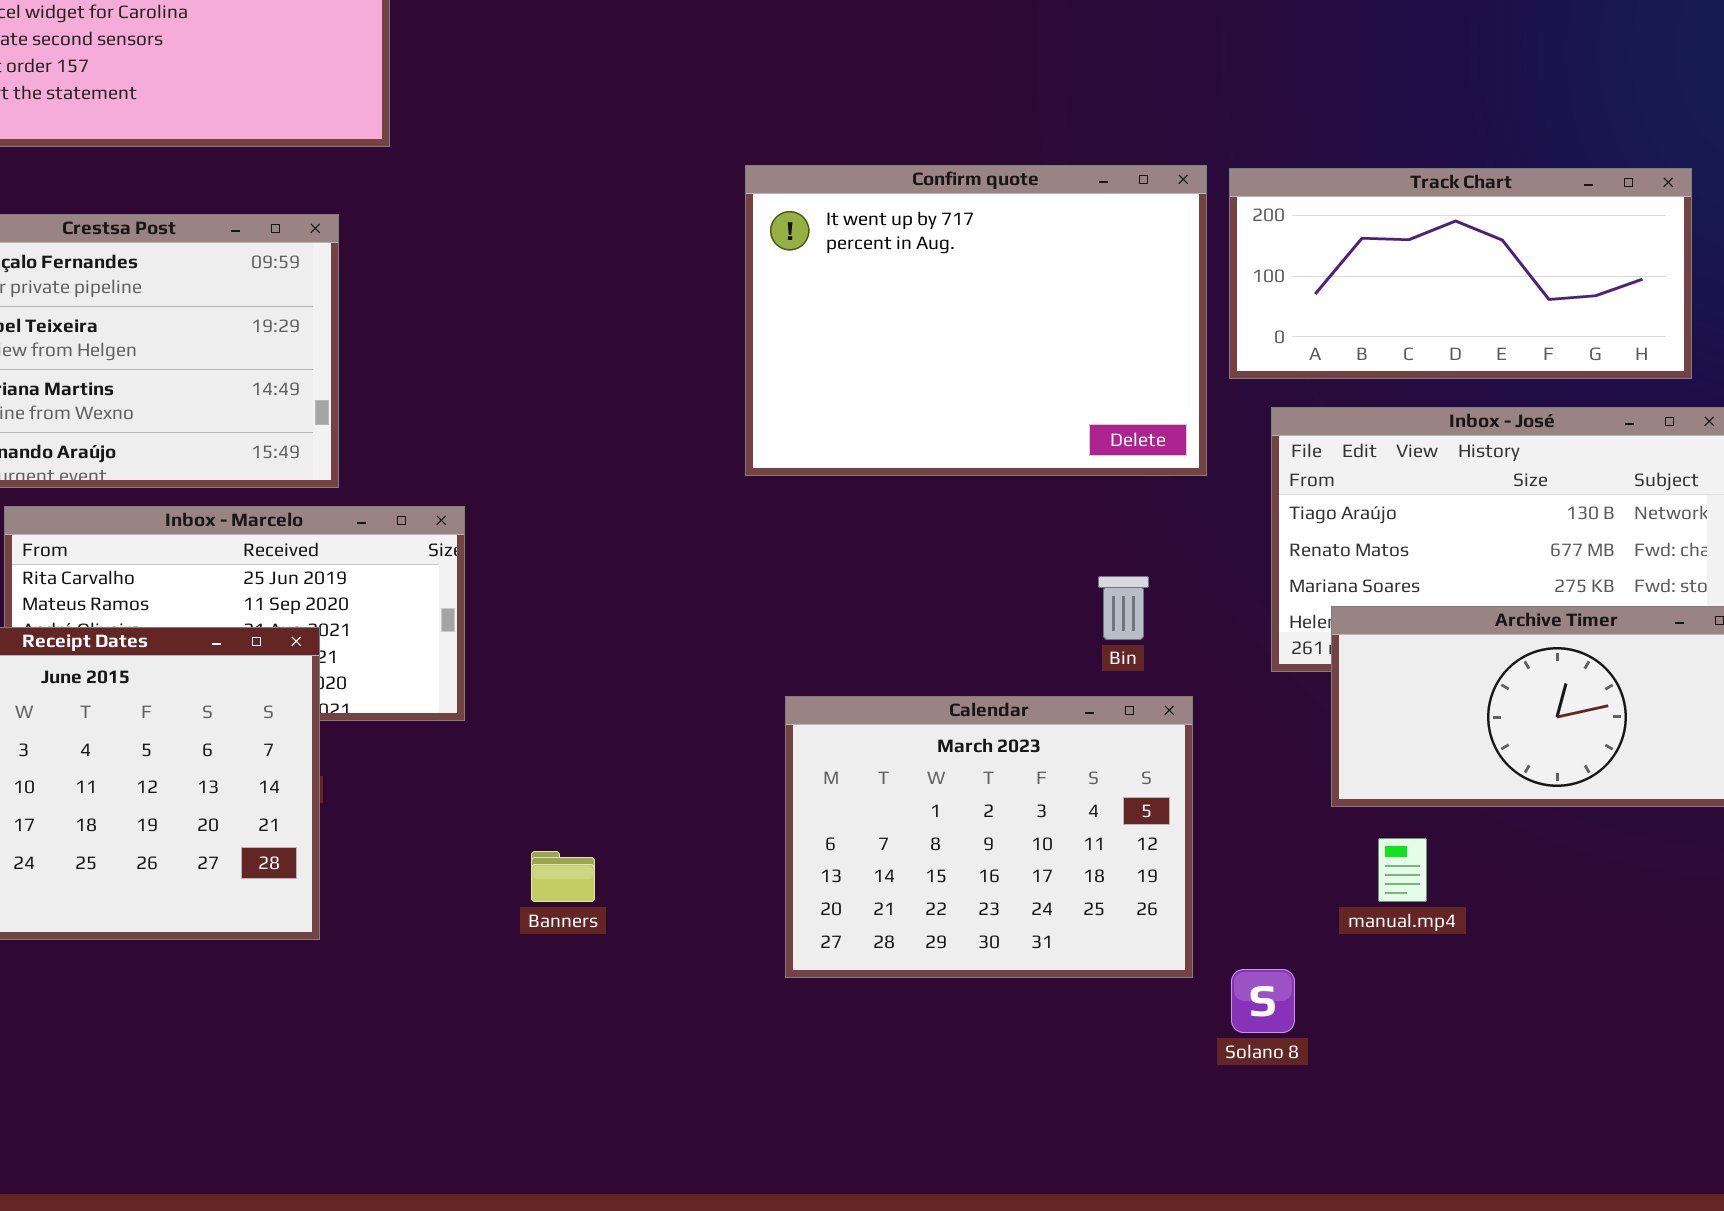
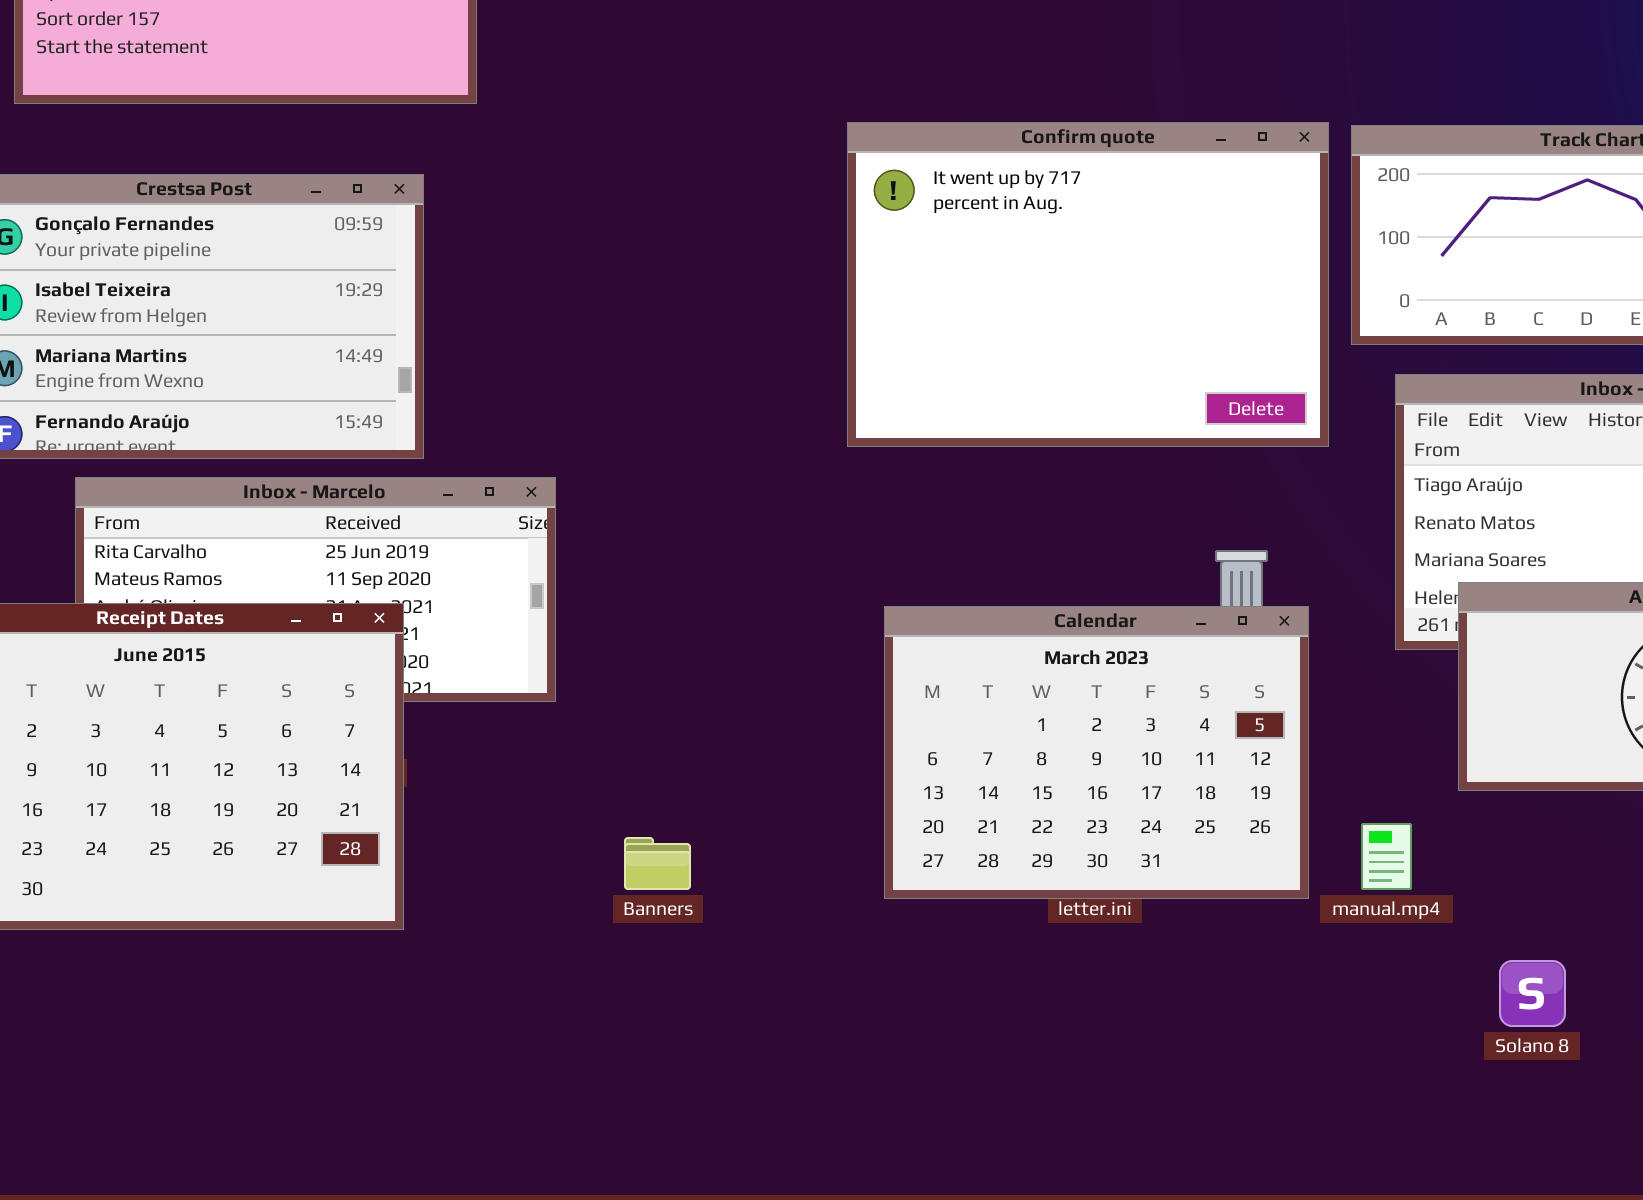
Calendar: [785,696,1193,978] -> [884,606,1309,899], moved
manual.mp4: [1378,838,1427,902] -> [1361,823,1412,890], moved
Solano 8: [1231,969,1295,1033] -> [1499,960,1566,1027], moved

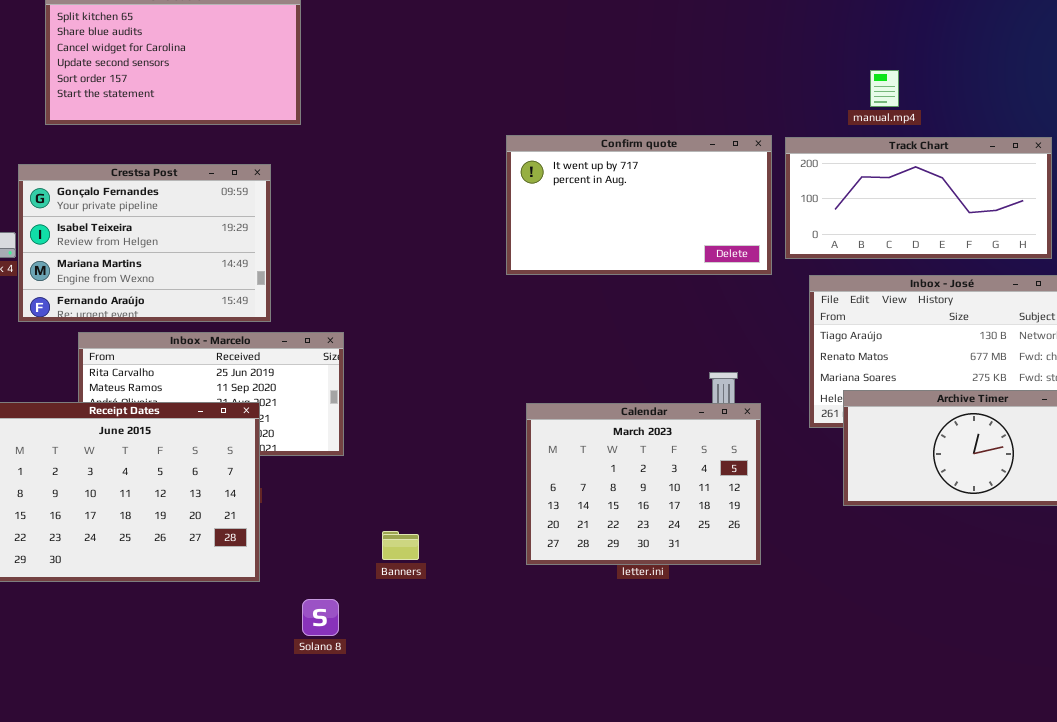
Confirm quote: [847,122,1329,447] -> [506,135,772,275], resized
manual.mp4: [1361,823,1412,890] -> [870,70,899,107], moved
Solano 8: [1499,960,1566,1027] -> [302,599,339,636], moved

